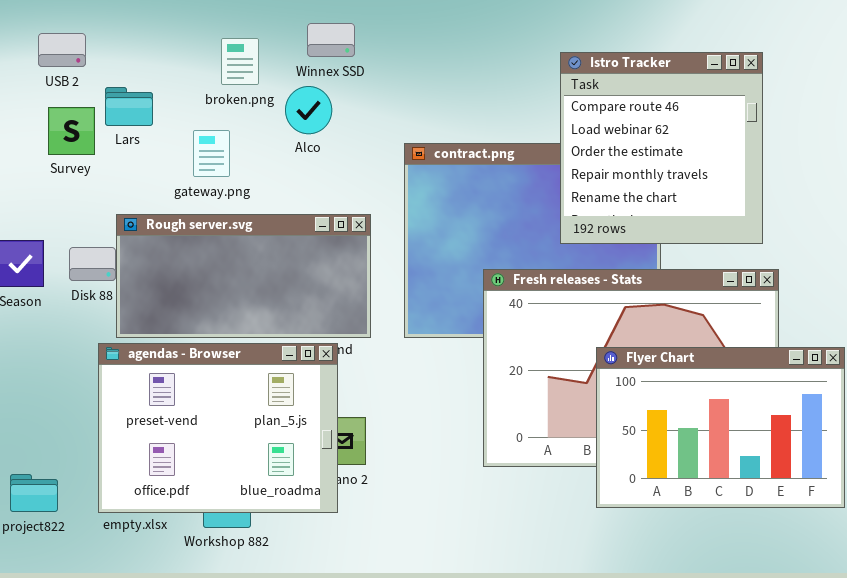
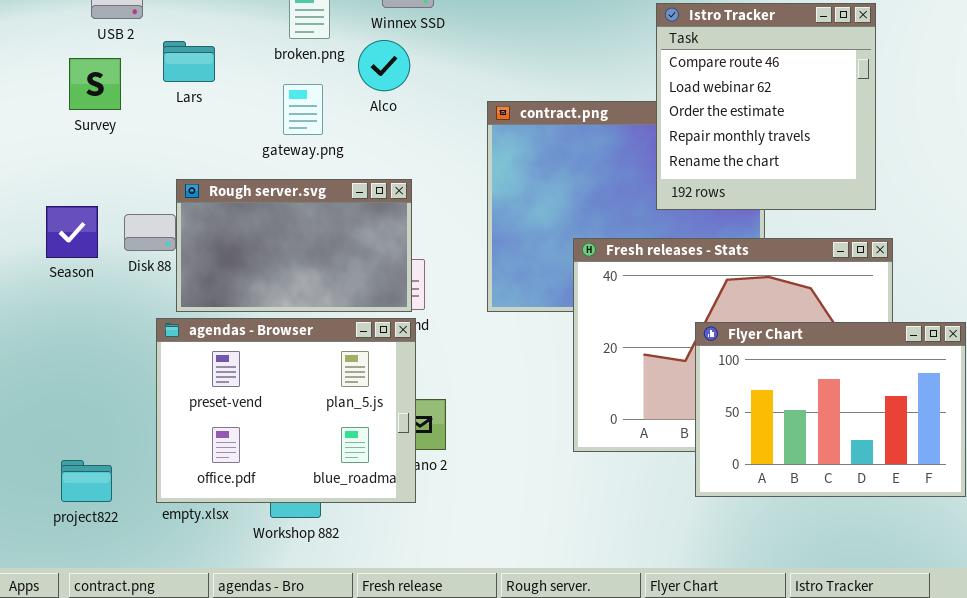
Survey: [48,107,95,155] -> [69,58,121,110], moved
gateway.png: [193,130,230,177] -> [283,84,323,135], moved
Rough server.svg: [116,214,371,338] -> [176,179,412,312], resized

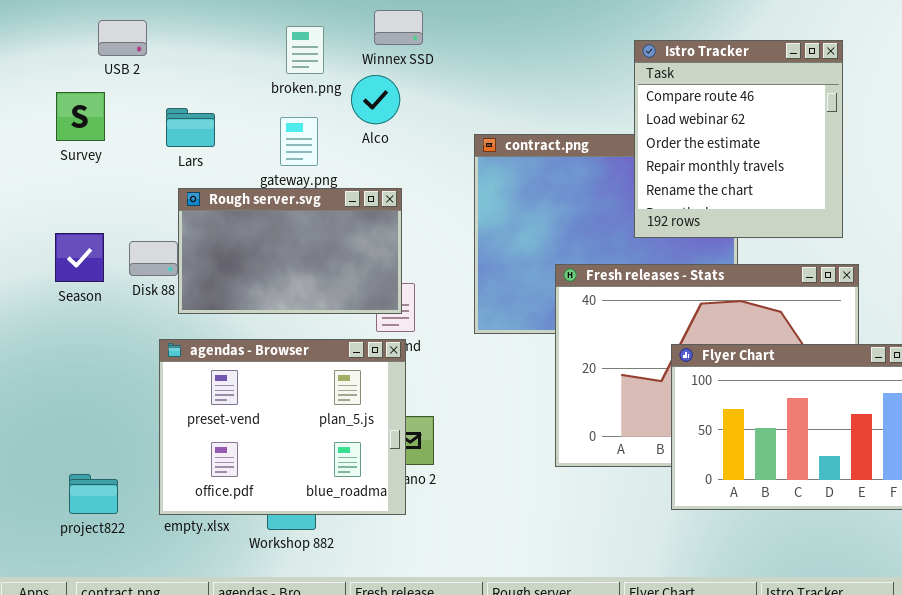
Lars: [163,41,215,82] -> [166,108,215,147], moved
Survey: [69,58,121,110] -> [56,92,105,141], moved
Rough server.svg: [176,179,412,312] -> [178,188,402,314], moved

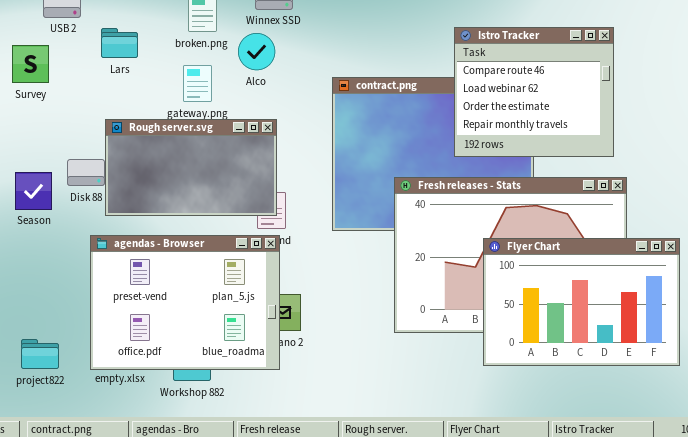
Istro Tracker: [634,40,843,238] -> [454,27,614,157], resized
Lars: [166,108,215,147] -> [101,28,138,58], moved
Season: [55,233,104,282] -> [15,172,52,210], moved

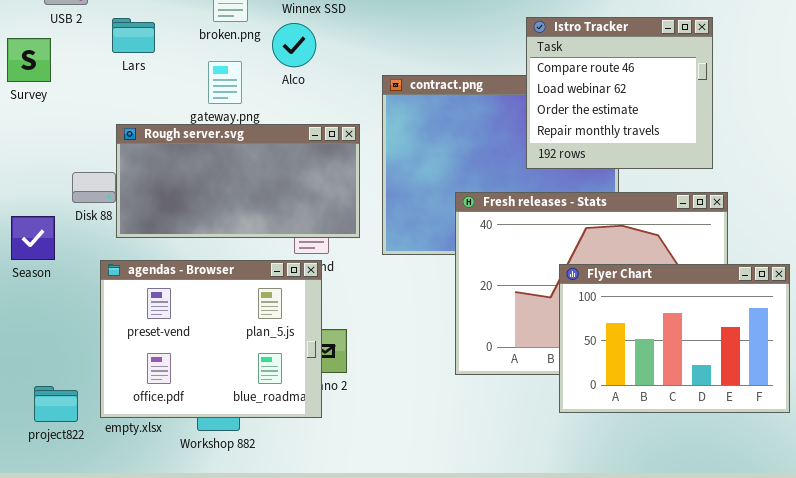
Rough server.svg: [105,119,277,216] -> [116,124,360,238], resized
Season: [15,172,52,210] -> [11,216,55,260], moved
project822: [21,339,59,369] -> [34,386,78,422], moved

